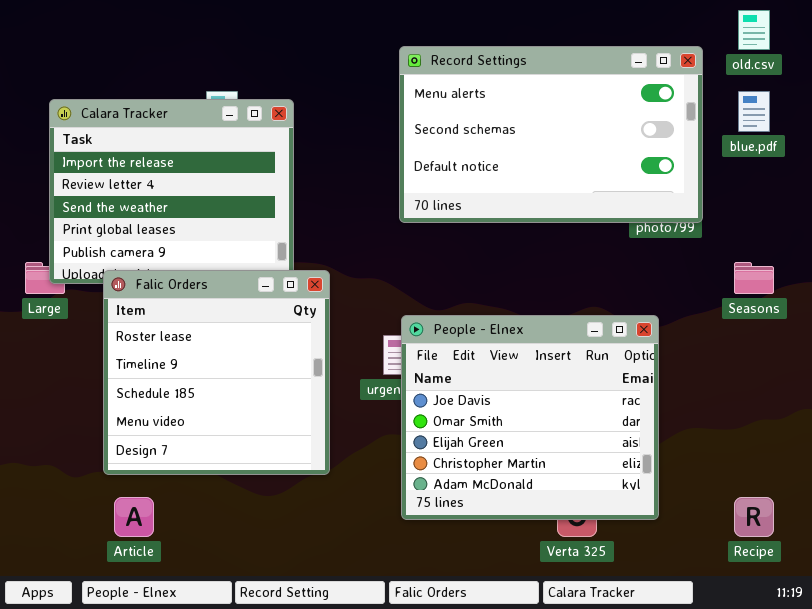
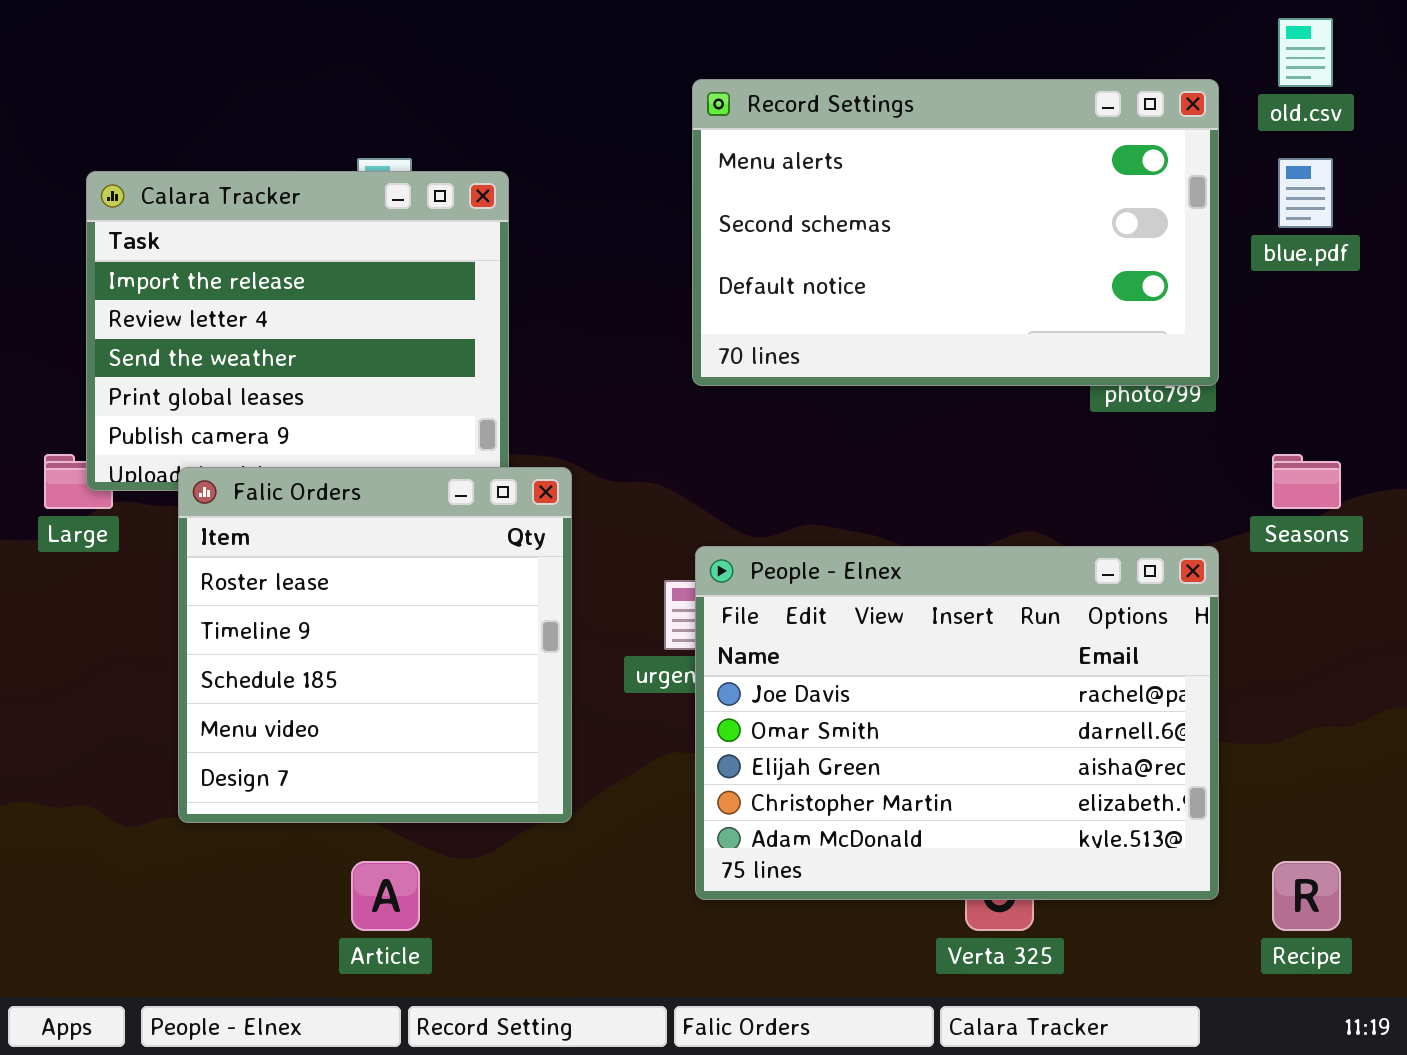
People - Elnex: [401,315,659,520] -> [695,546,1219,900], resized
Article: [114,497,154,537] -> [351,861,420,931], moved

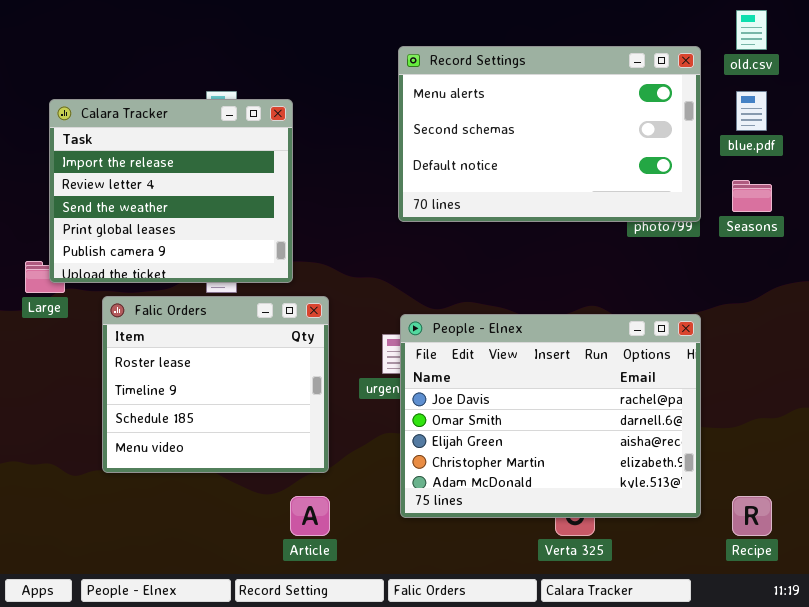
Seasons: [1272,454,1341,509] -> [732,180,772,212], moved
Falic Orders: [178,467,572,823] -> [102,296,329,473], resized
Article: [351,861,420,931] -> [290,496,330,536], moved

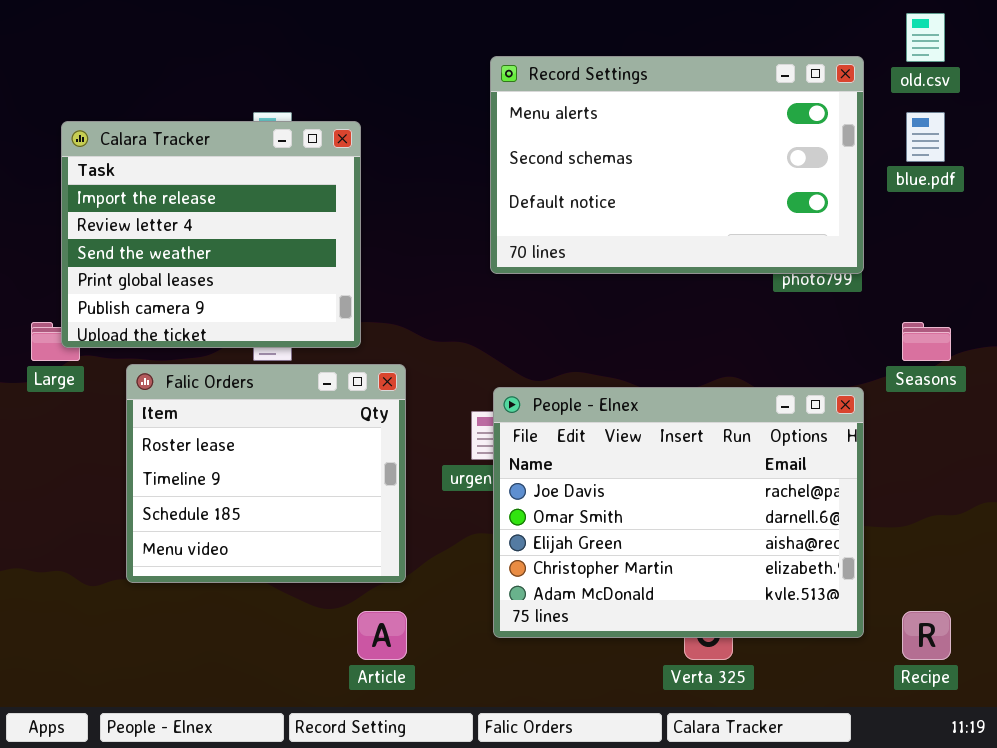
Seasons: [732,180,772,212] -> [902,322,951,361], moved

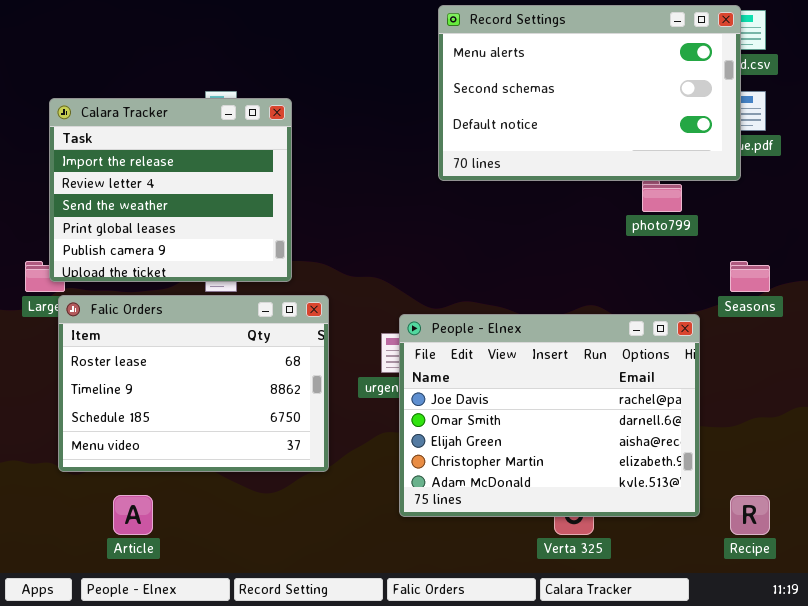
Record Settings: [490,56,864,274] -> [438,5,741,181], moved
Falic Orders: [126,364,406,583] -> [58,295,329,472], resized
Article: [357,611,407,660] -> [113,495,153,535], moved

